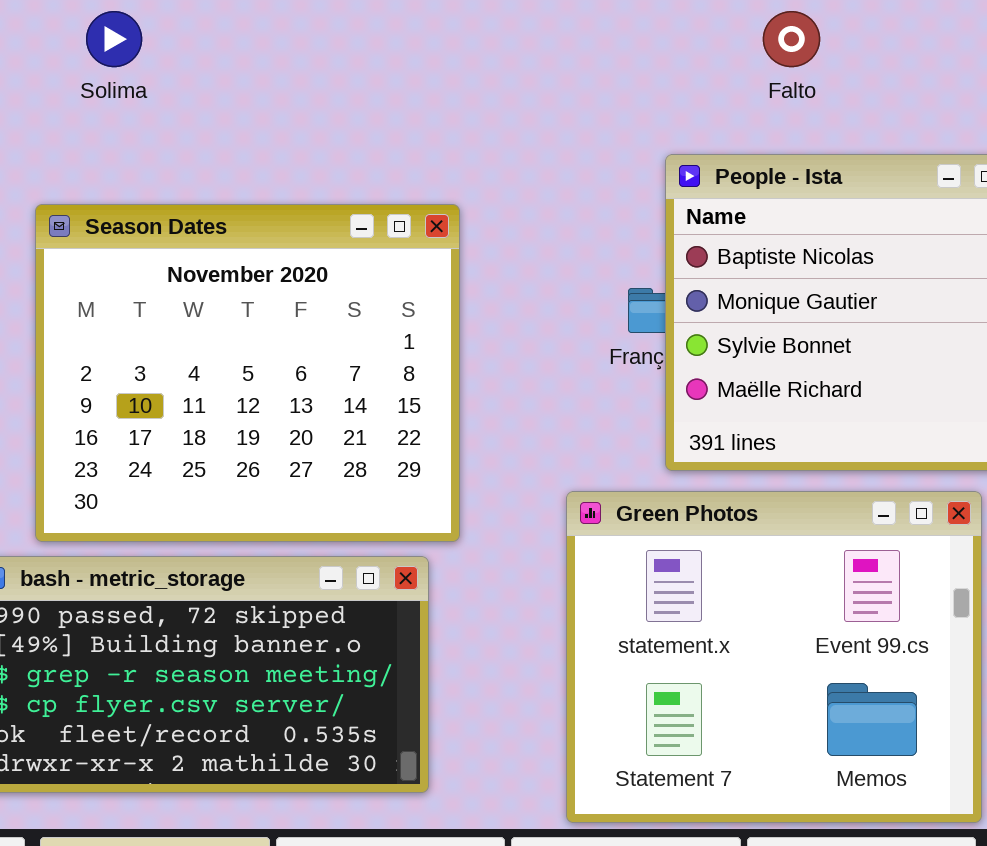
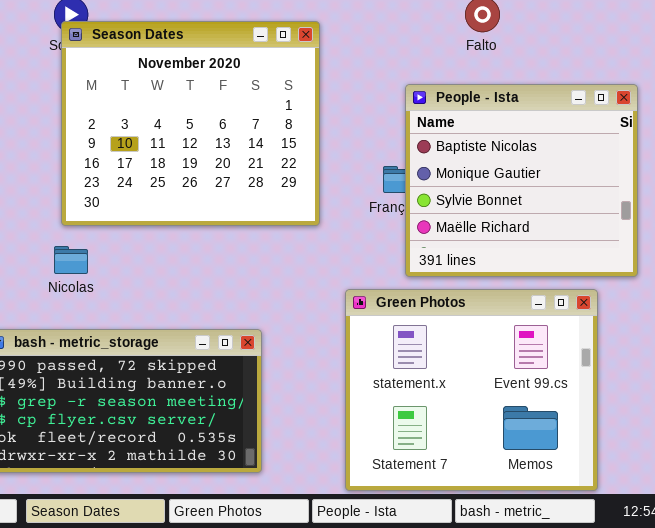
Season Dates: [35,204,460,542] -> [61,21,320,226], moved

